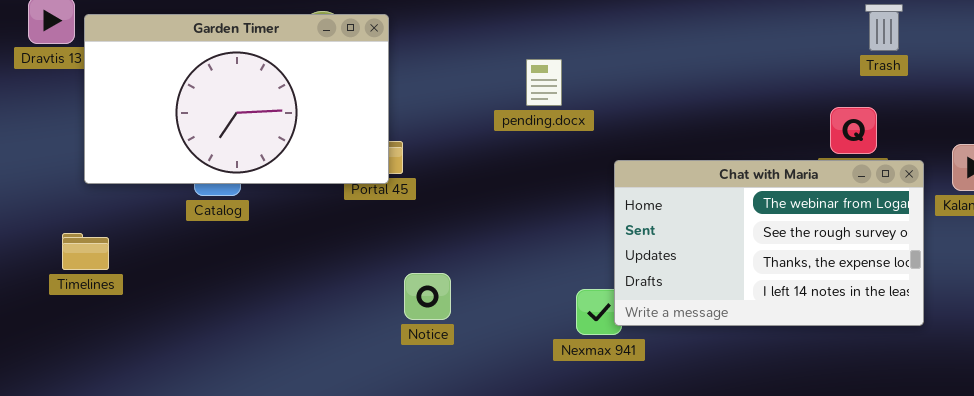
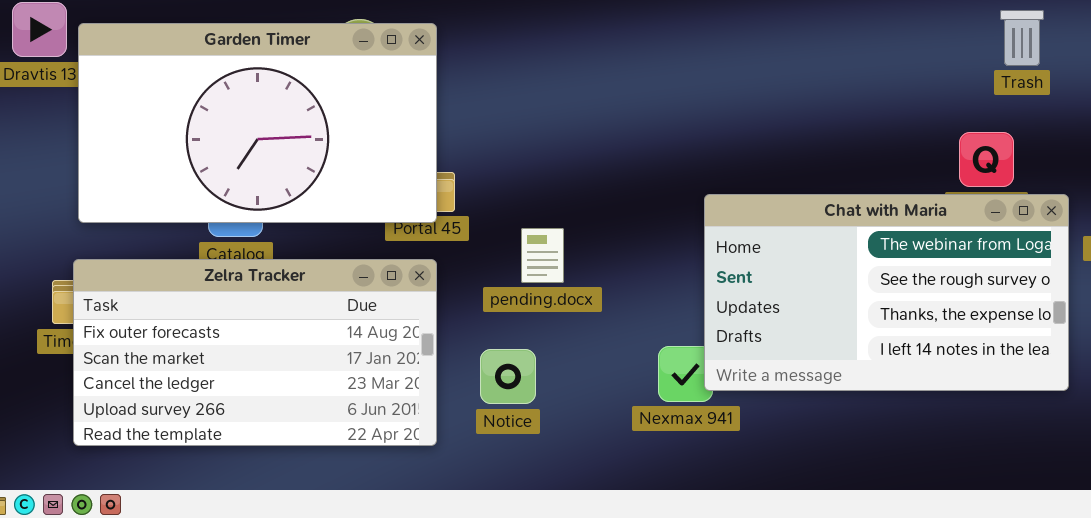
pending.docx: [526,59,562,106] -> [521,228,564,283], moved
Zelra Tracker: none -> [73,259,437,446], opened
Notice: [404,273,451,320] -> [480,349,536,404], moved

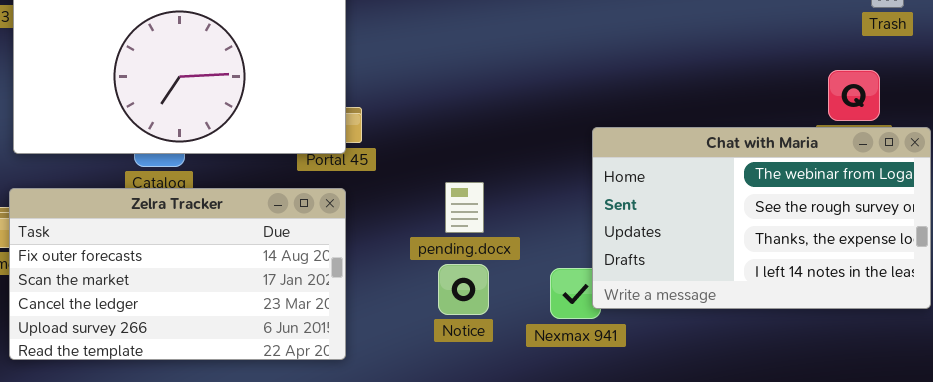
pending.docx: [521,228,564,283] -> [445,182,484,233], moved
Notice: [480,349,536,404] -> [438,264,489,315], moved

